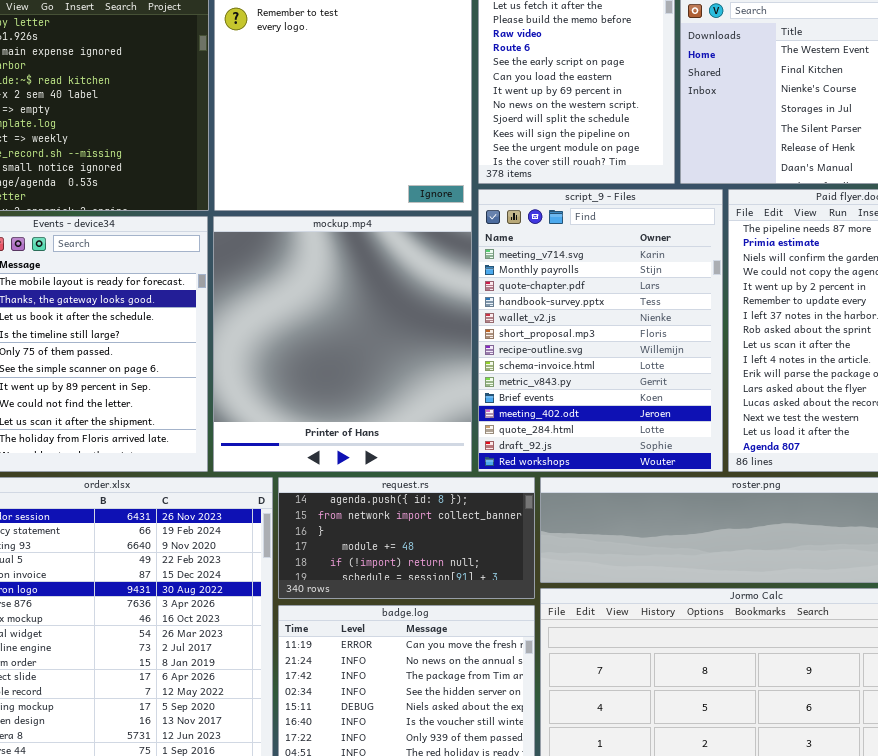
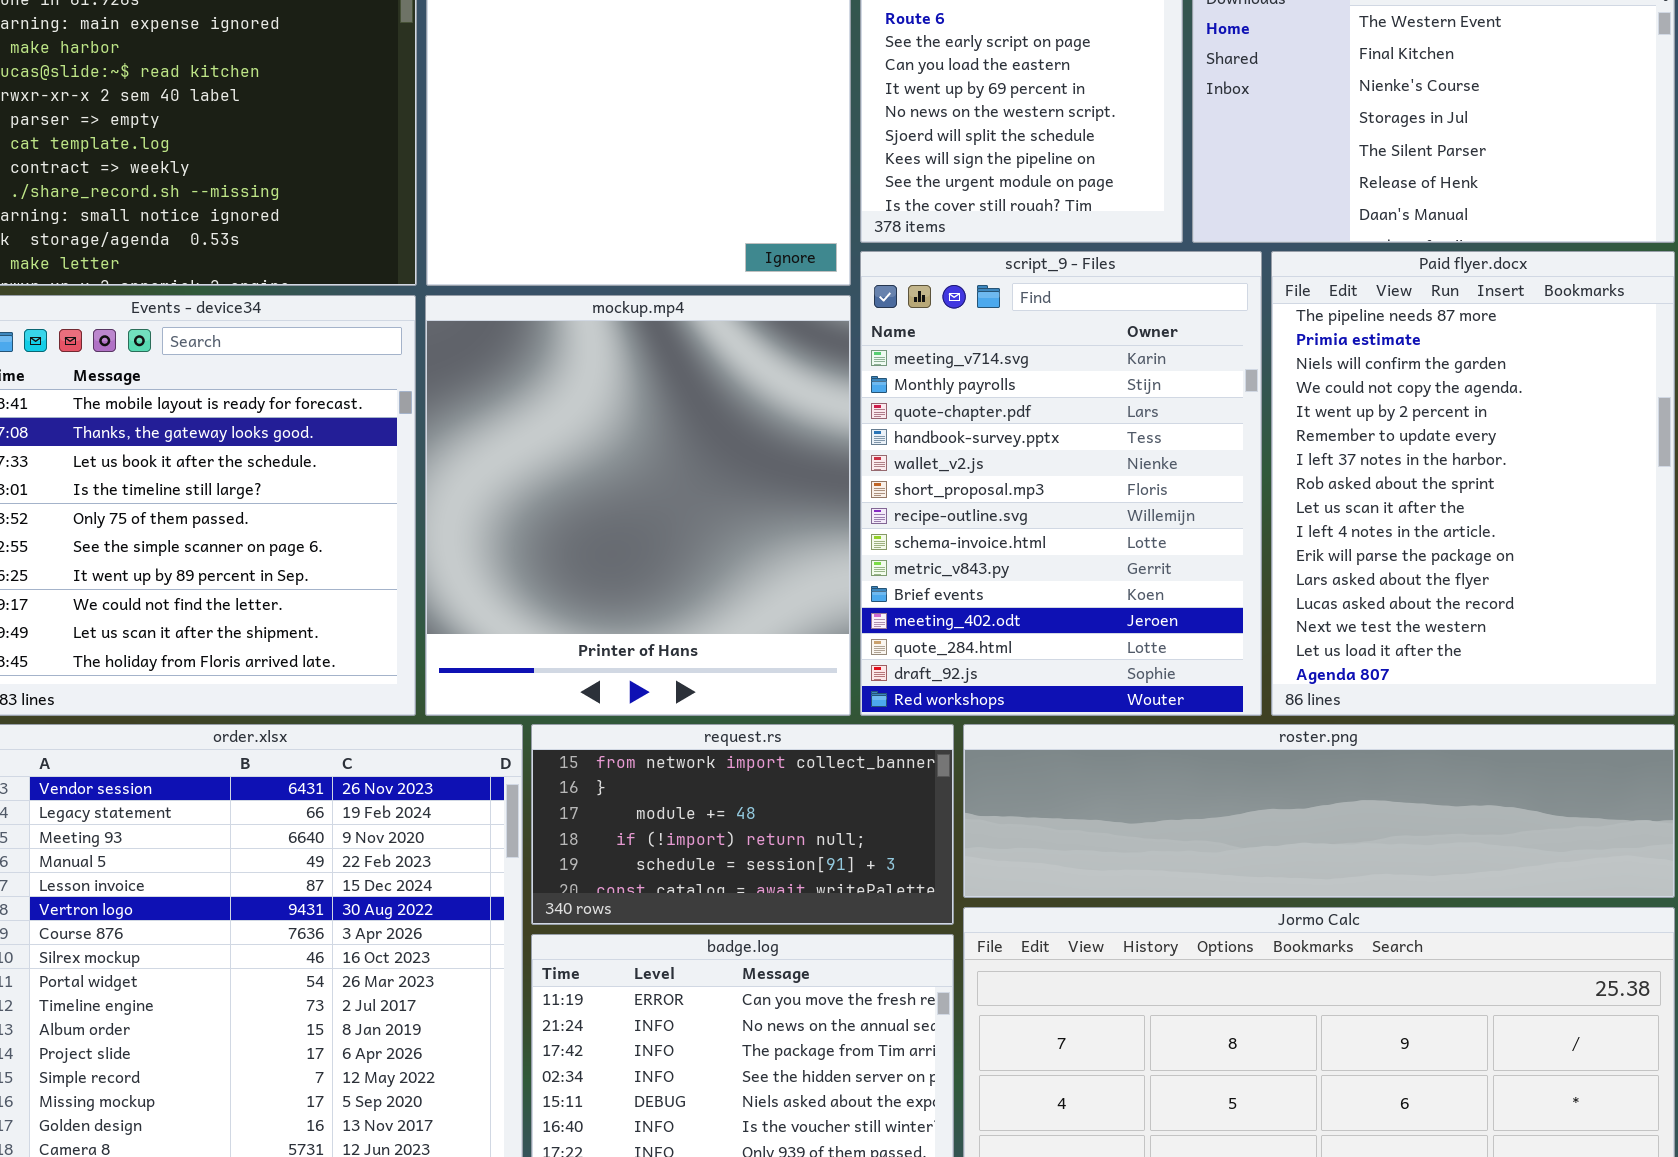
request.rs: [278,477,535,599] -> [531,724,954,925], scrolled down 1 row

